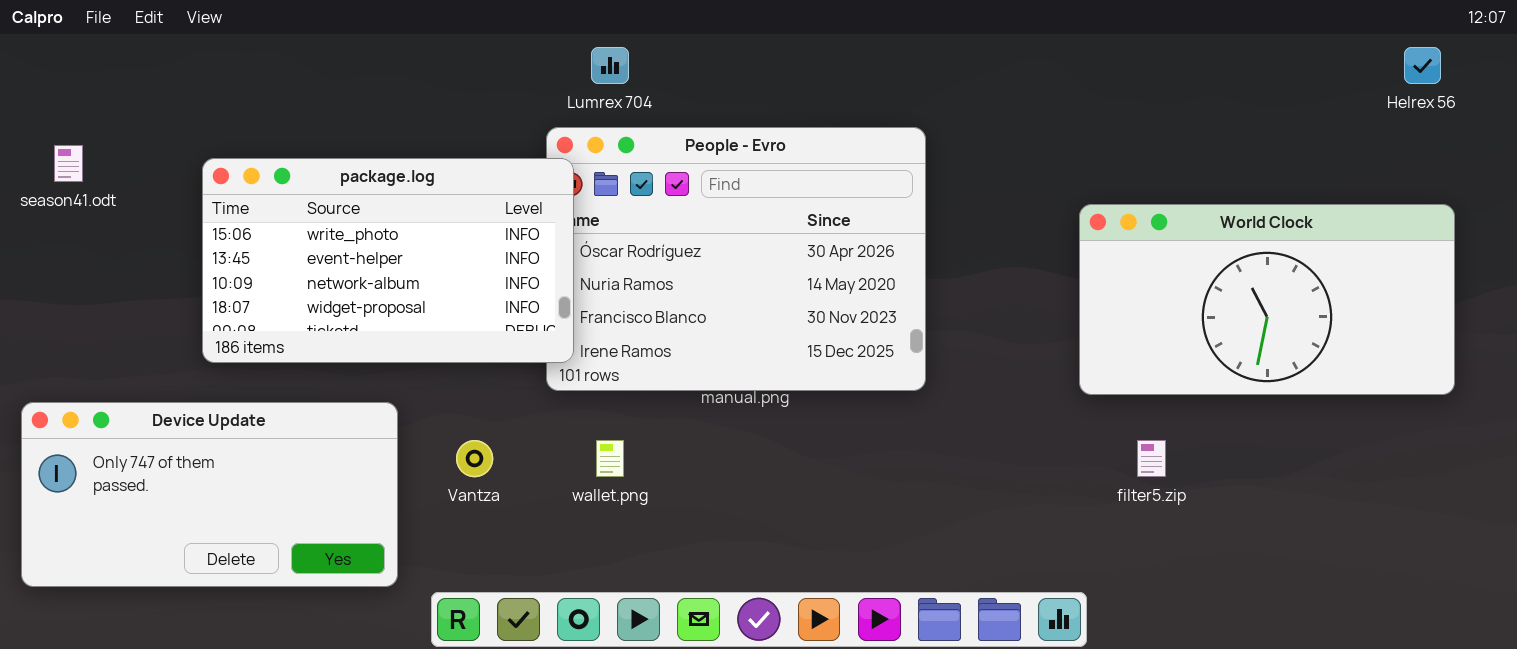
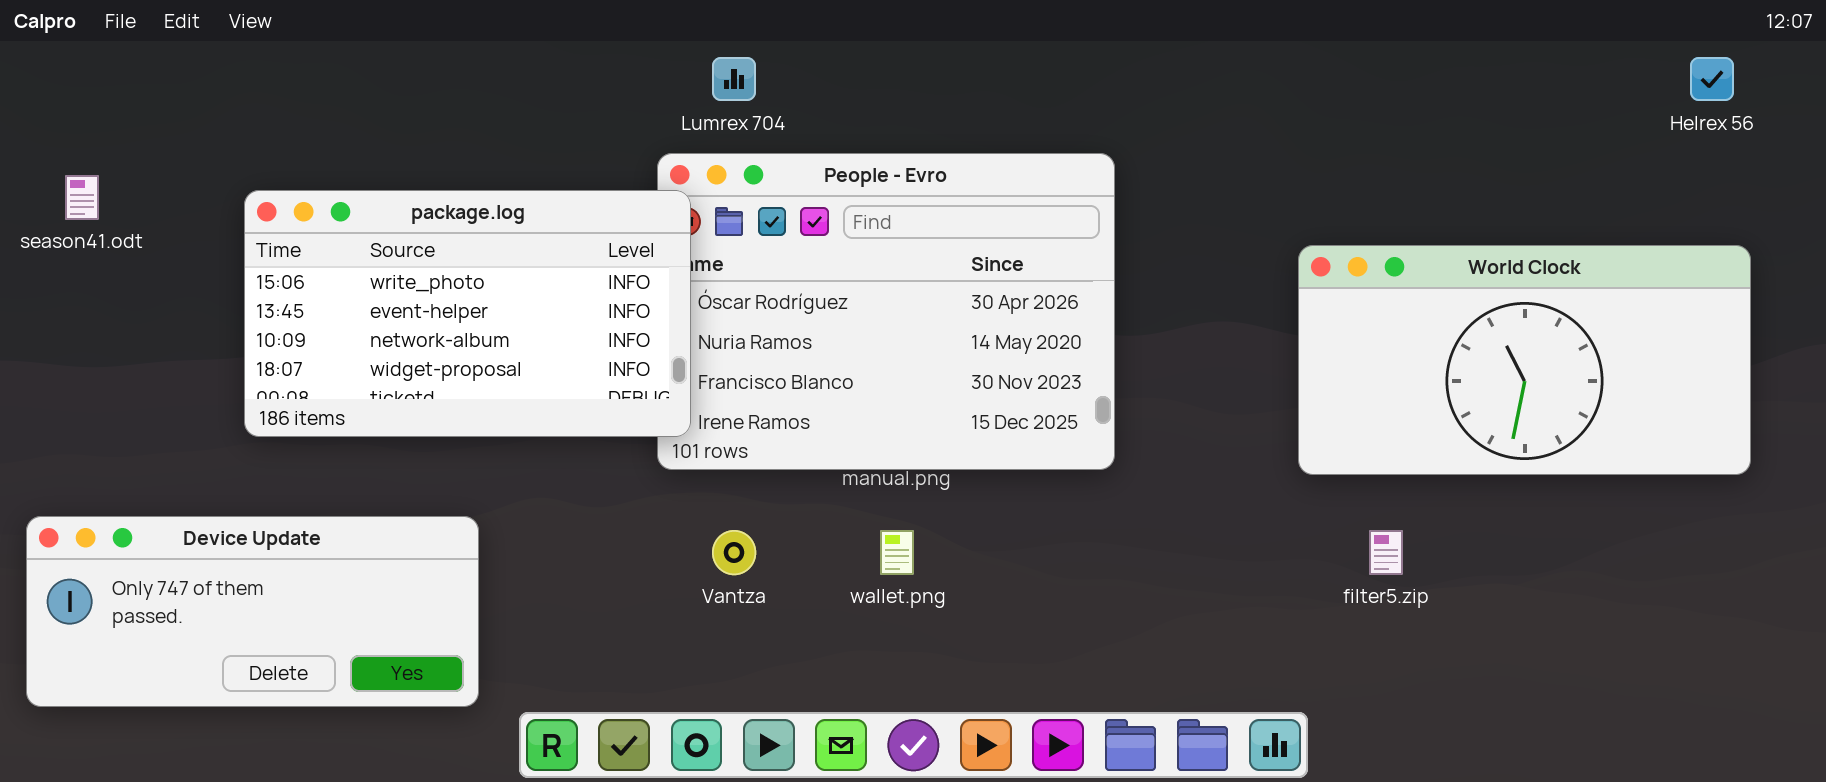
Device Update: [21,402,398,587] -> [26,516,479,707], resized
Vantza: [456,440,493,477] -> [712,530,756,575], moved
wallet.png: [596,440,624,477] -> [880,530,914,575], moved

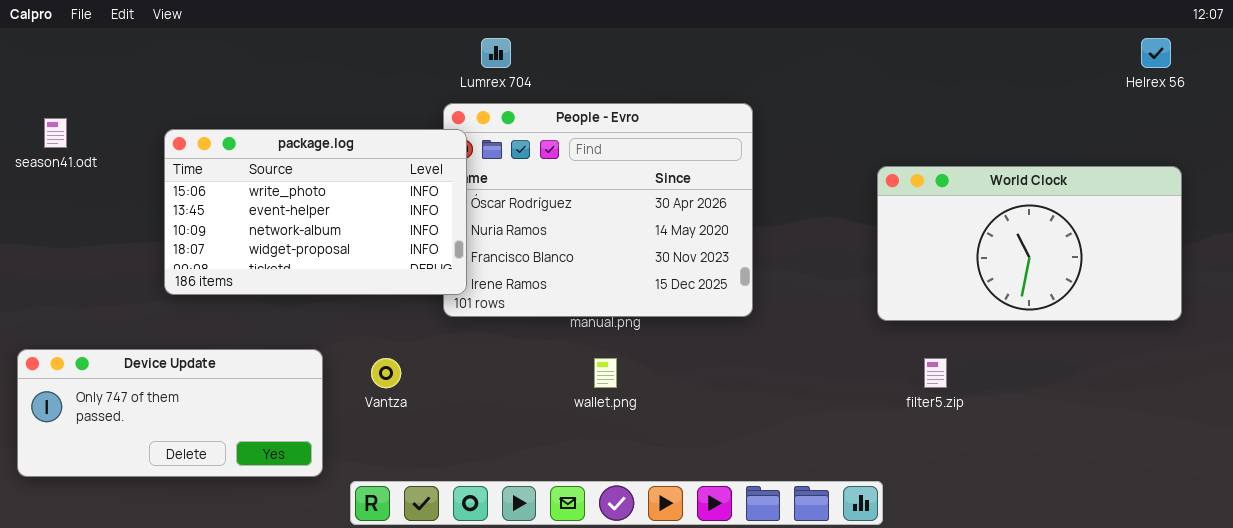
Vantza: [712,530,756,575] -> [371,358,401,388], moved

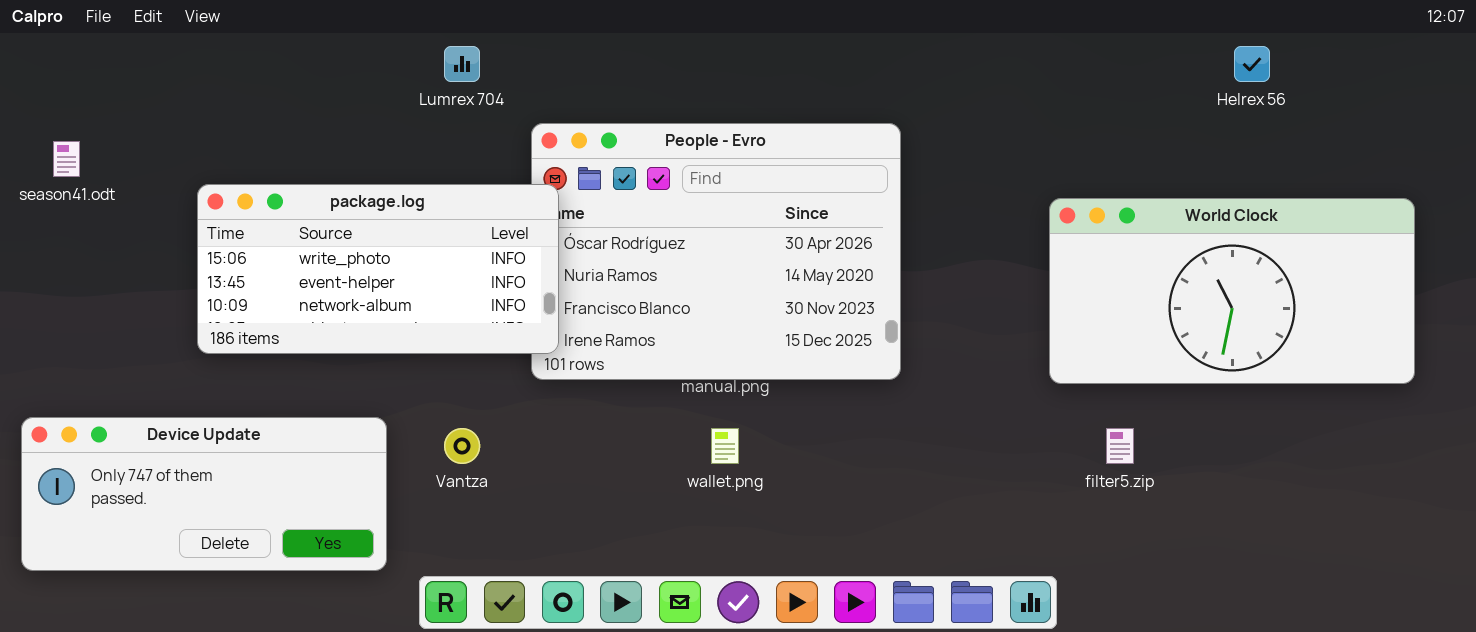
Lumrex 704: [481,38,511,68] -> [444,46,480,82], moved
Helrex 56: [1141,38,1171,68] -> [1234,46,1270,82], moved
package.log: [164,129,467,295] -> [197,184,559,354], resized

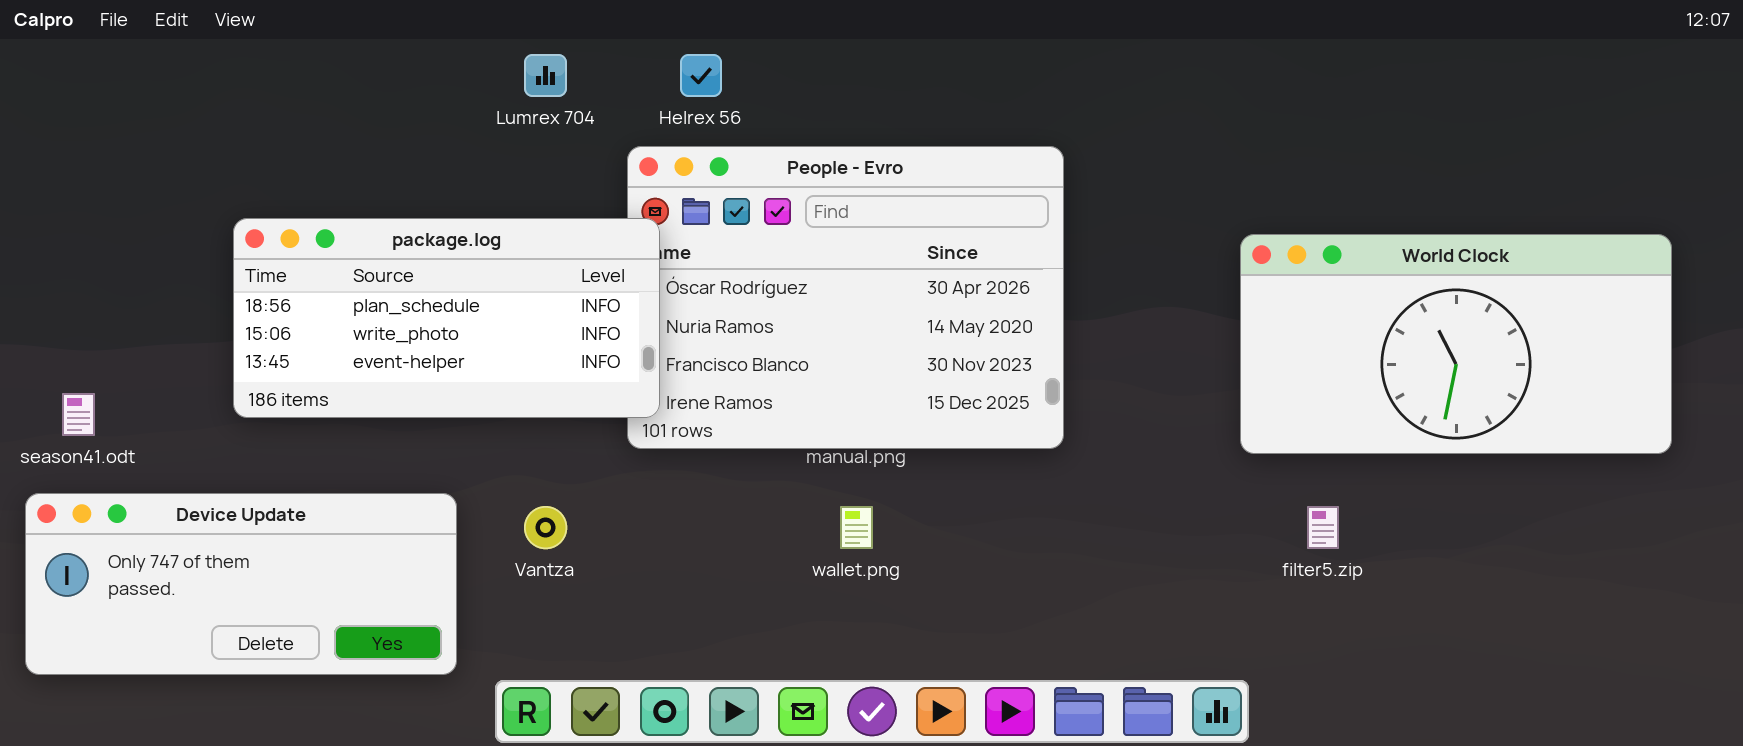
Helrex 56: [1234,46,1270,82] -> [680,54,722,97], moved
season41.odt: [53,141,80,177] -> [62,393,95,436], moved
package.log: [197,184,559,354] -> [233,218,660,418], scrolled up 1 row

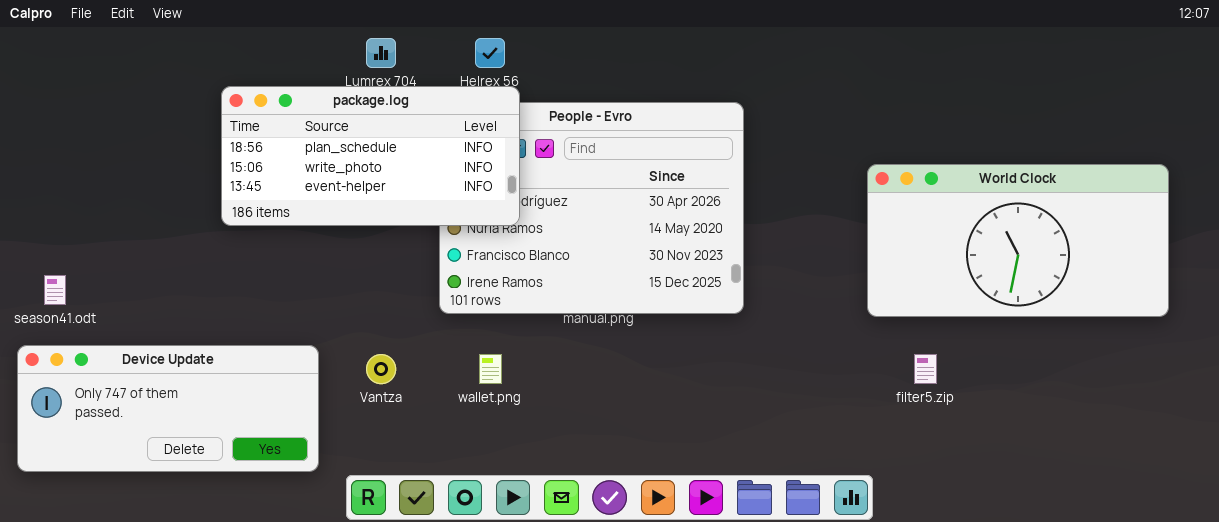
package.log: [233,218,660,418] -> [221,86,520,226], moved
wallet.png: [840,506,873,549] -> [479,354,502,384], moved

